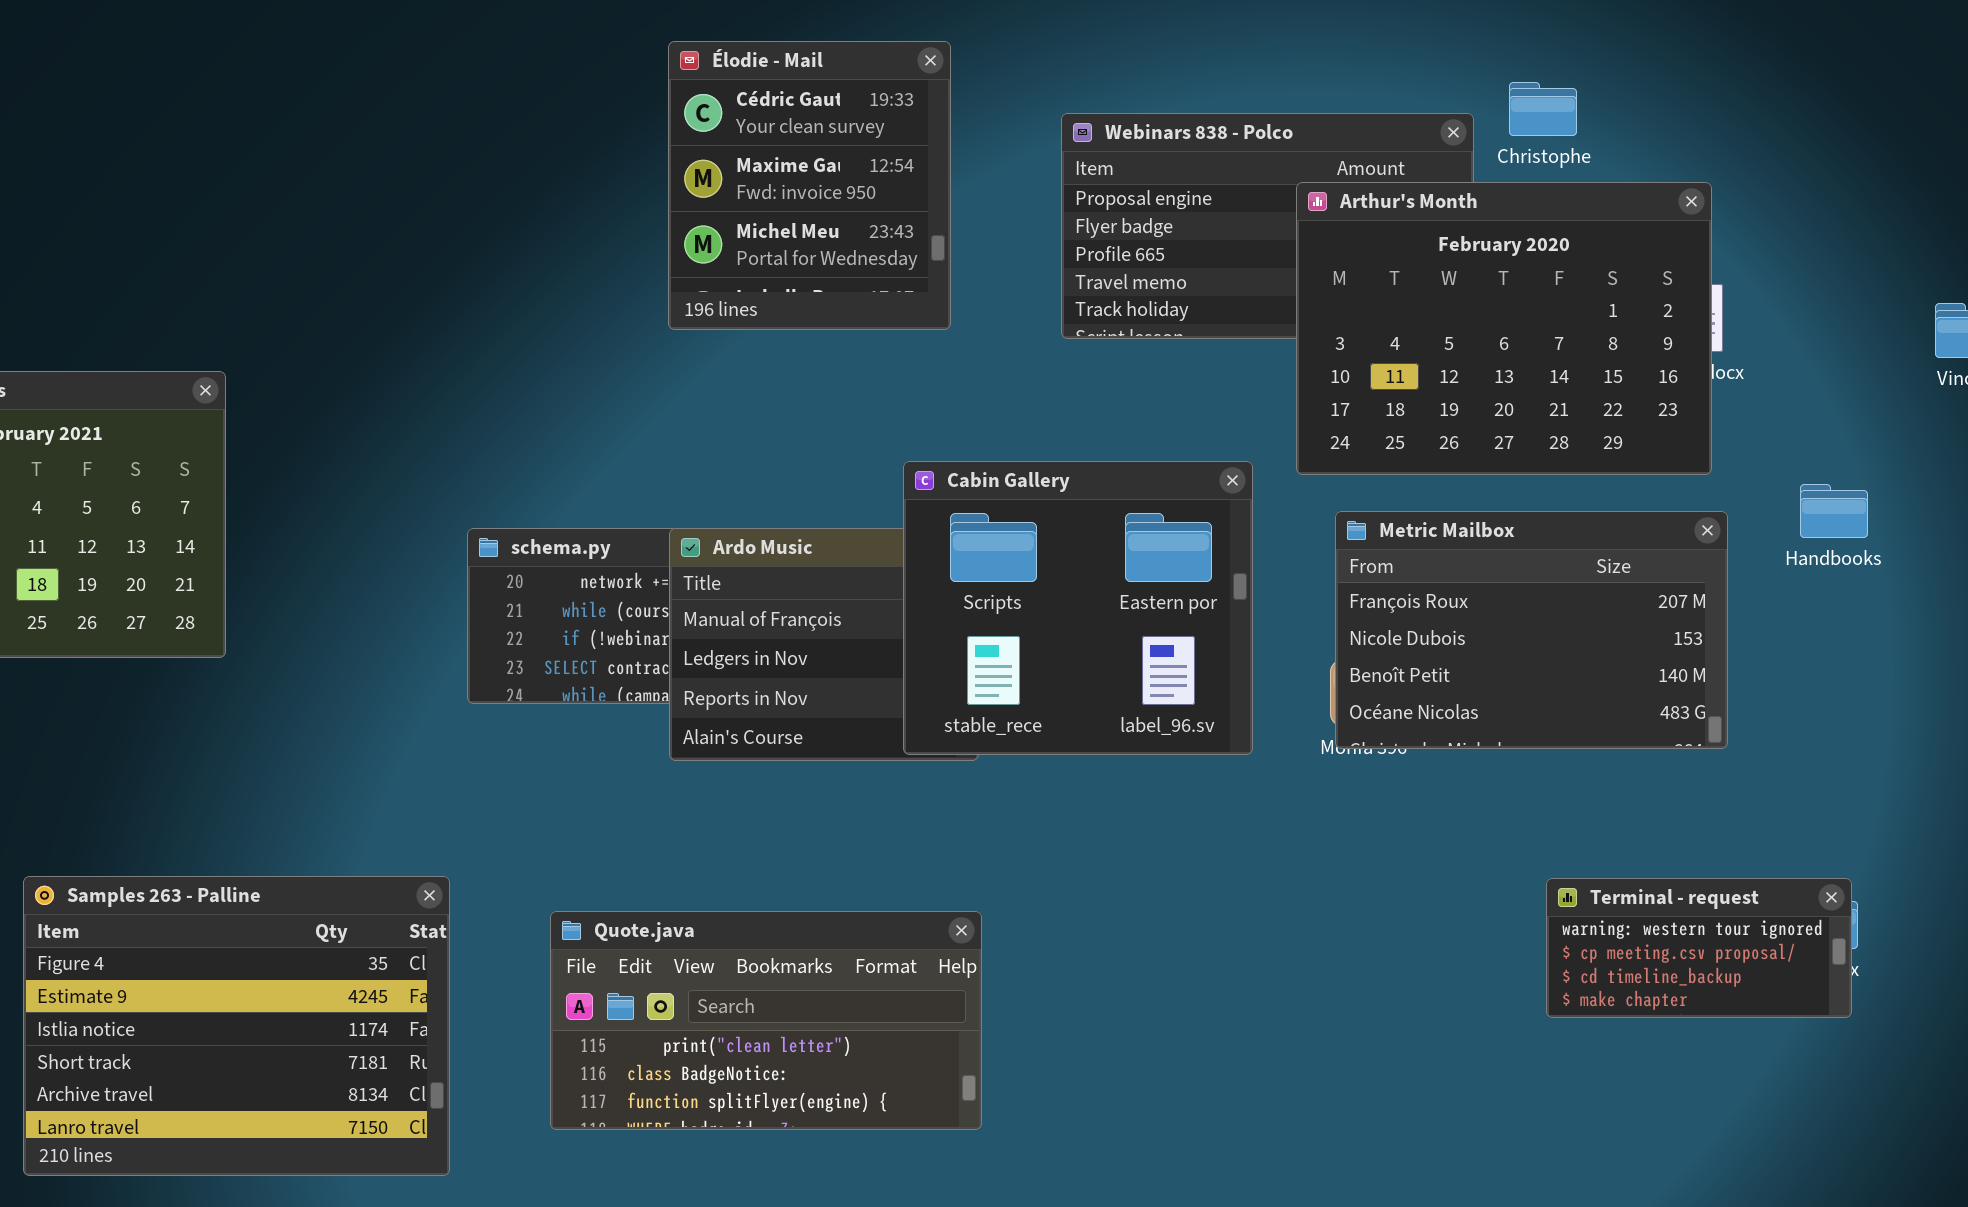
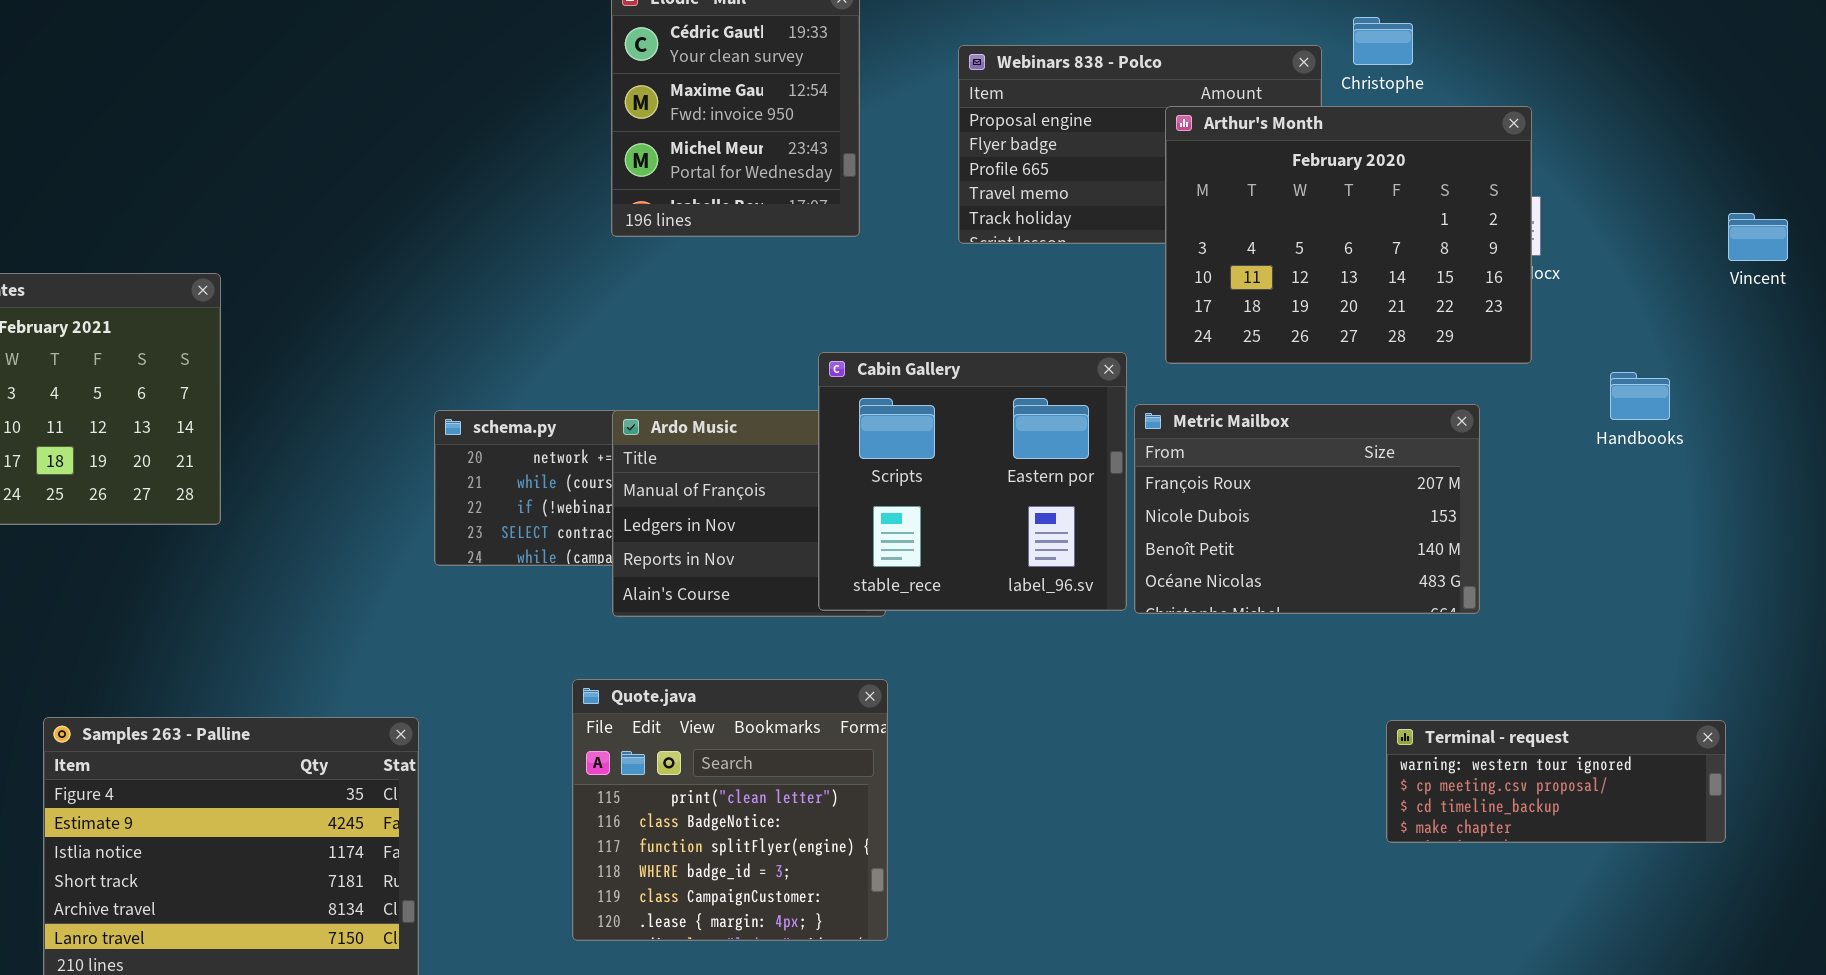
Metric Mailbox: [1335,511,1728,749] -> [1134,404,1480,614], moved
Terminal - request: [1546,878,1852,1018] -> [1386,720,1726,843], resized
Quote.java: [550,911,982,1130] -> [572,679,888,941], resized

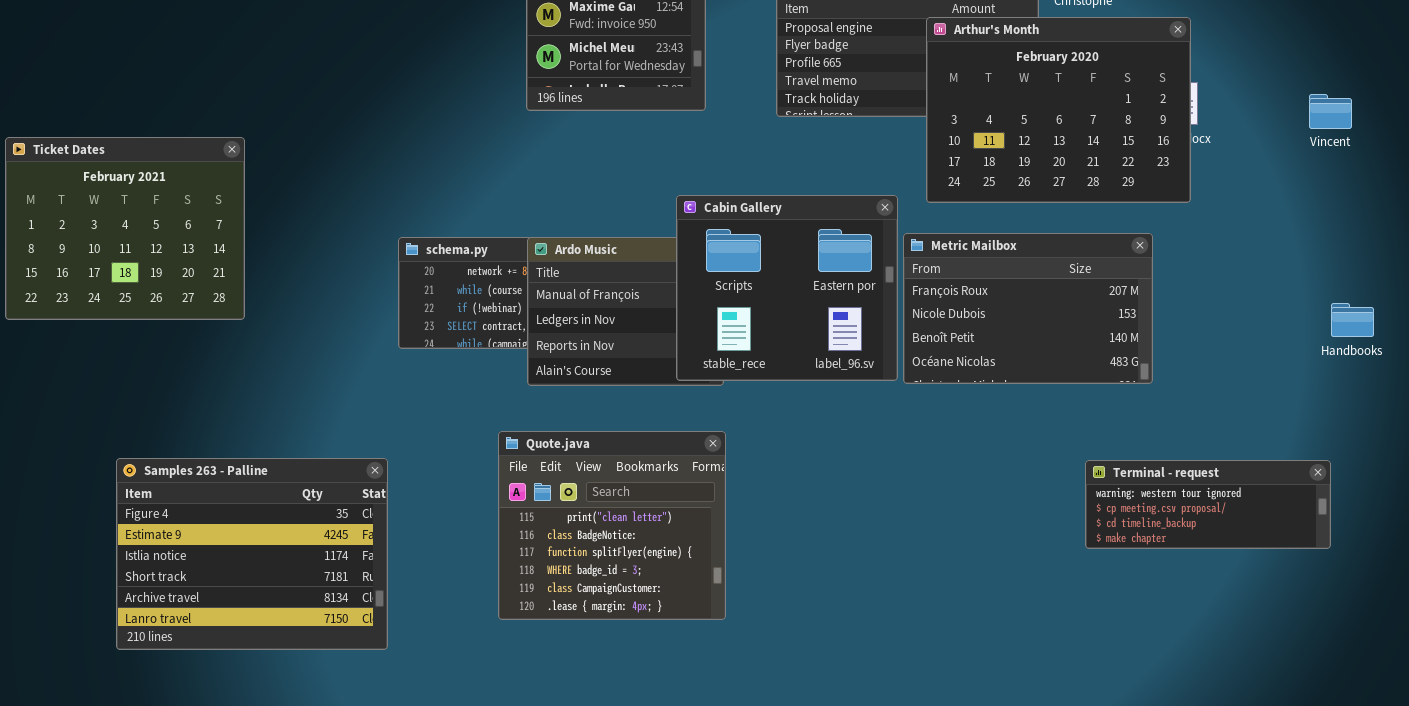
Vincent: [1728,213,1788,261] -> [1309,94,1352,129], moved
Handbooks: [1610,372,1670,420] -> [1331,303,1374,337], moved

